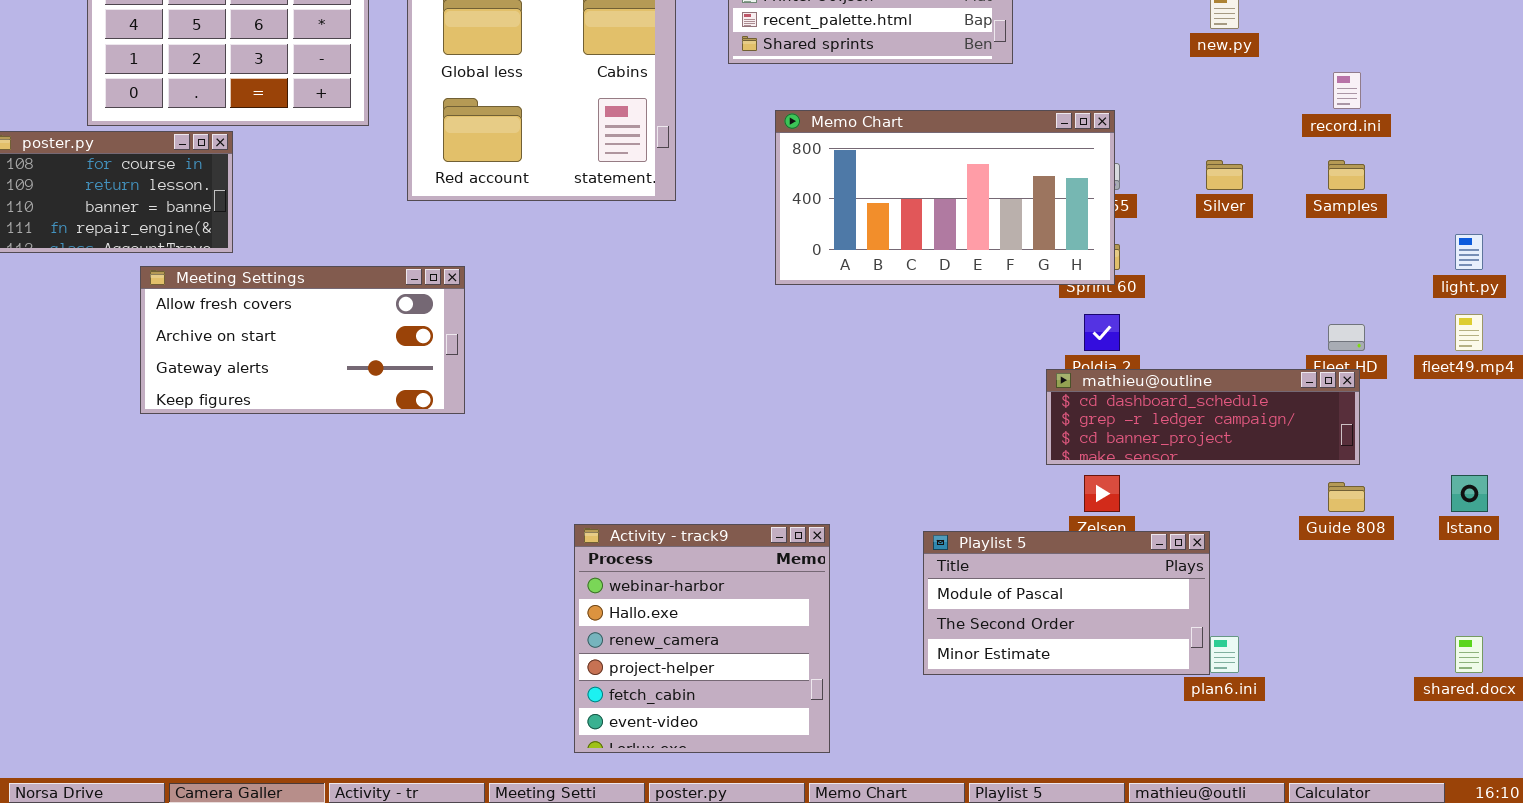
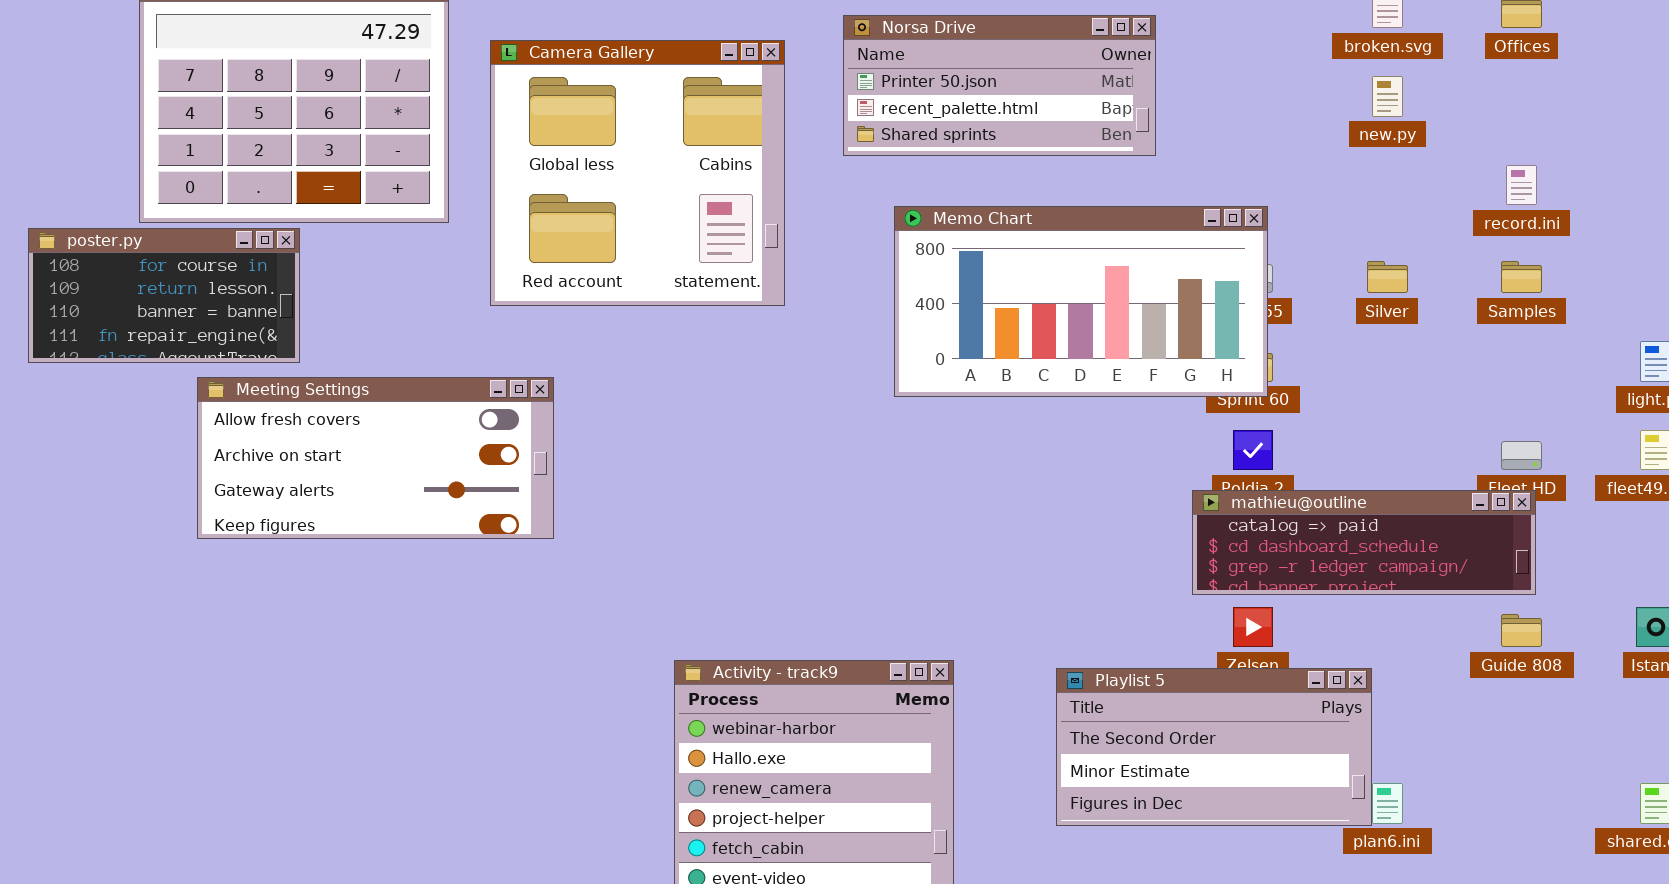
mathieu@outline: [1046,369,1360,465] -> [1192,490,1536,595], scrolled up 1 row
Playlist 5: [923,531,1210,675] -> [1056,668,1372,826], scrolled down 1 row

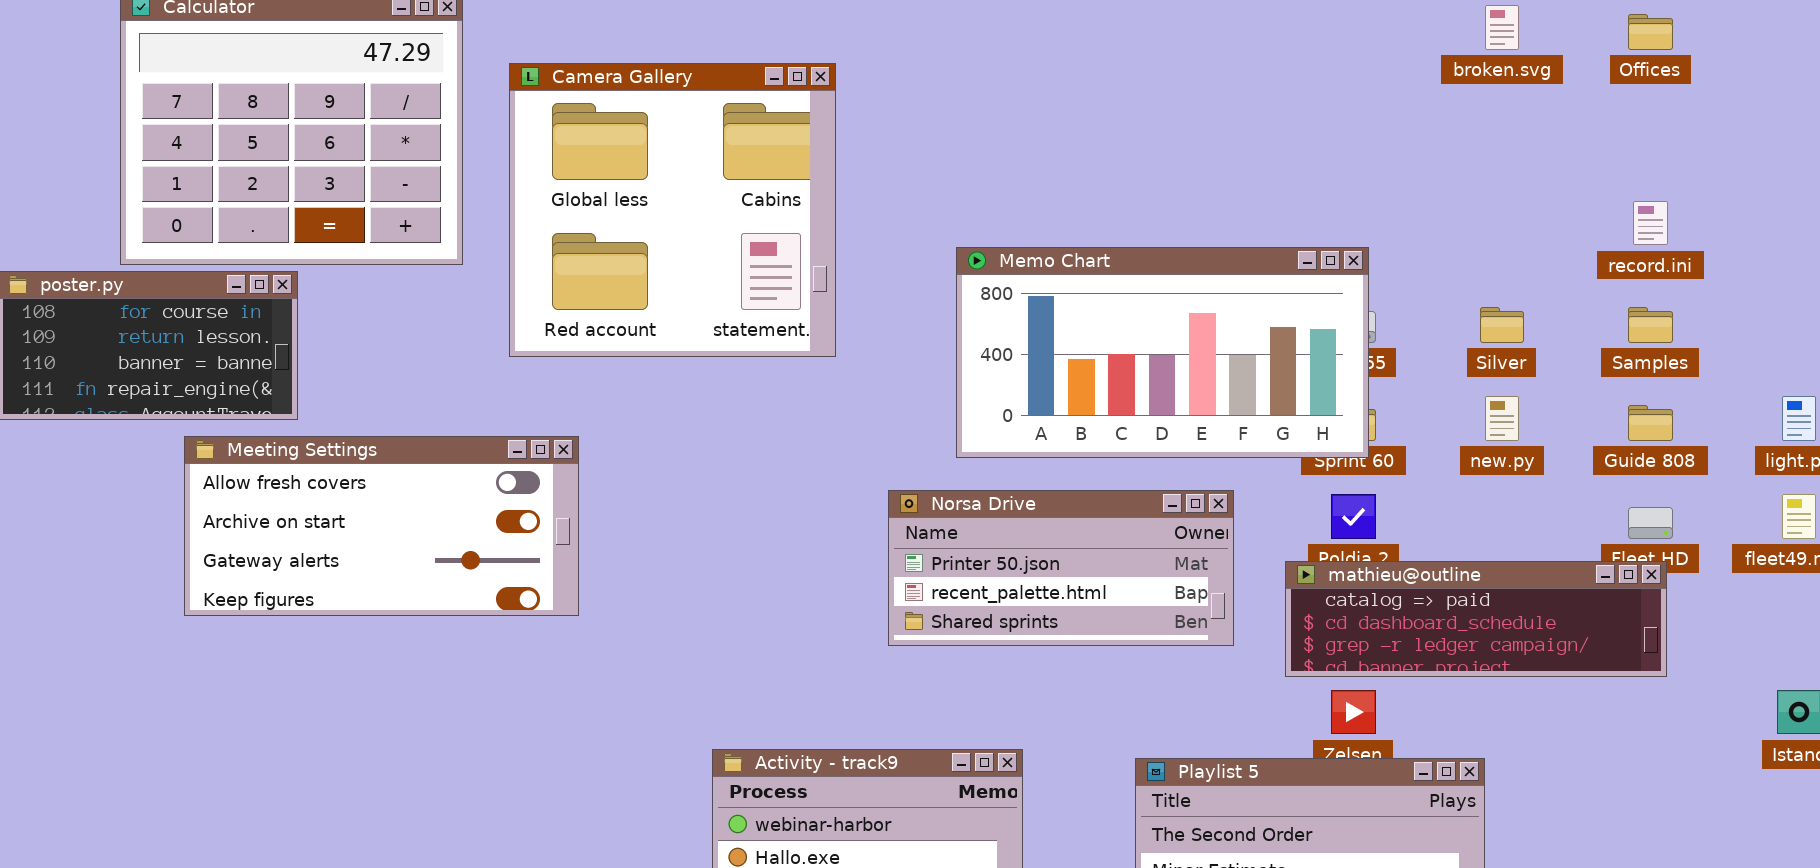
Norsa Drive: [843,15,1156,156] -> [888,490,1234,646], moved
new.py: [1372,76,1403,117] -> [1485,396,1519,441], moved
Guide 808: [1501,614,1542,647] -> [1628,405,1673,441], moved

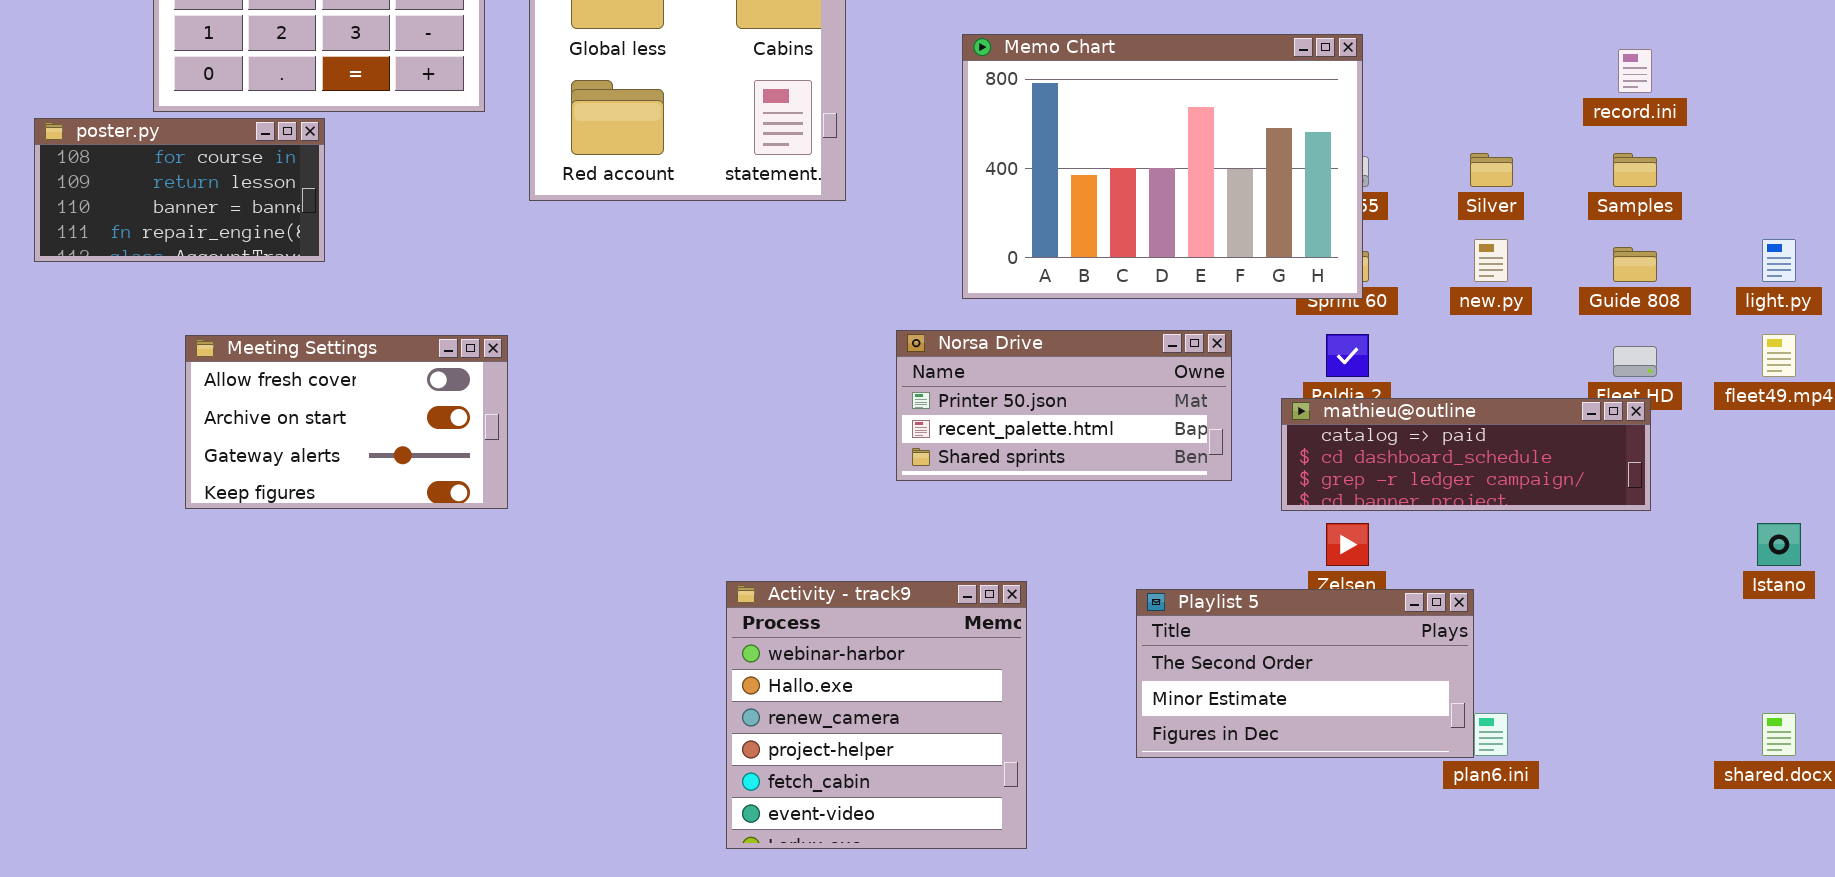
Memo Chart: [956,247,1369,458] -> [962,34,1363,299], resized
Meeting Settings: [184,436,579,616] -> [185,335,508,509], moved, resized

